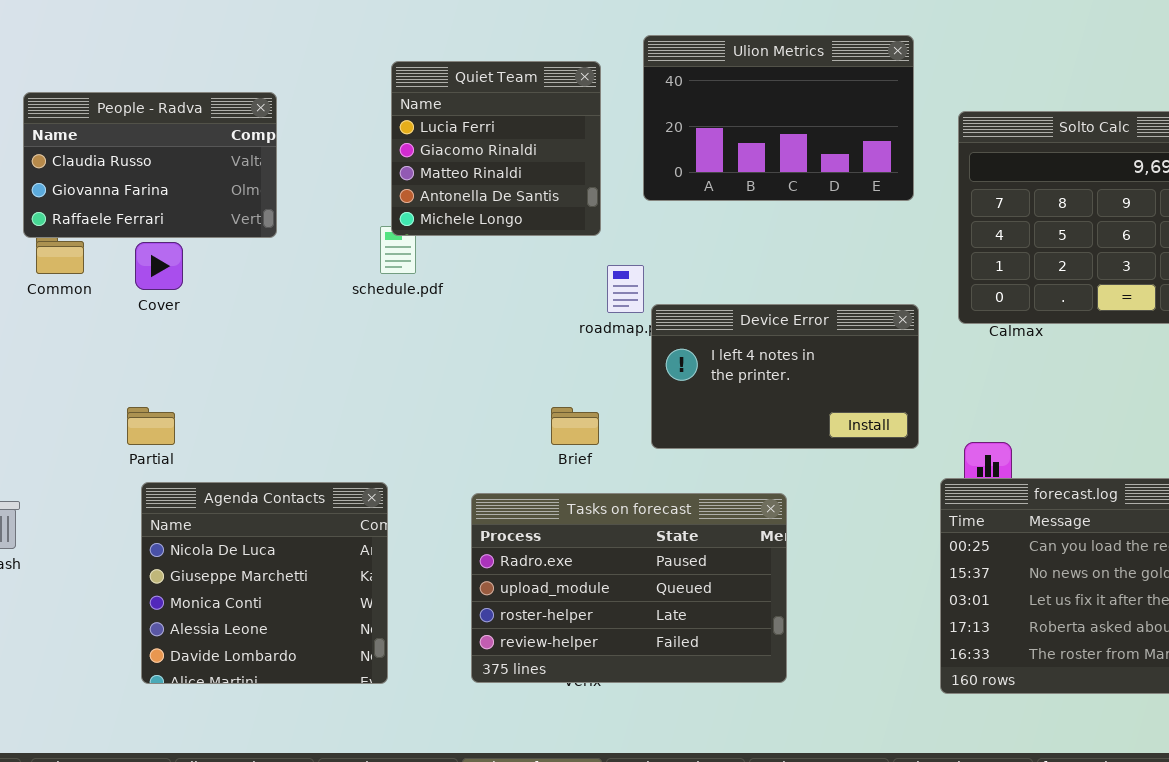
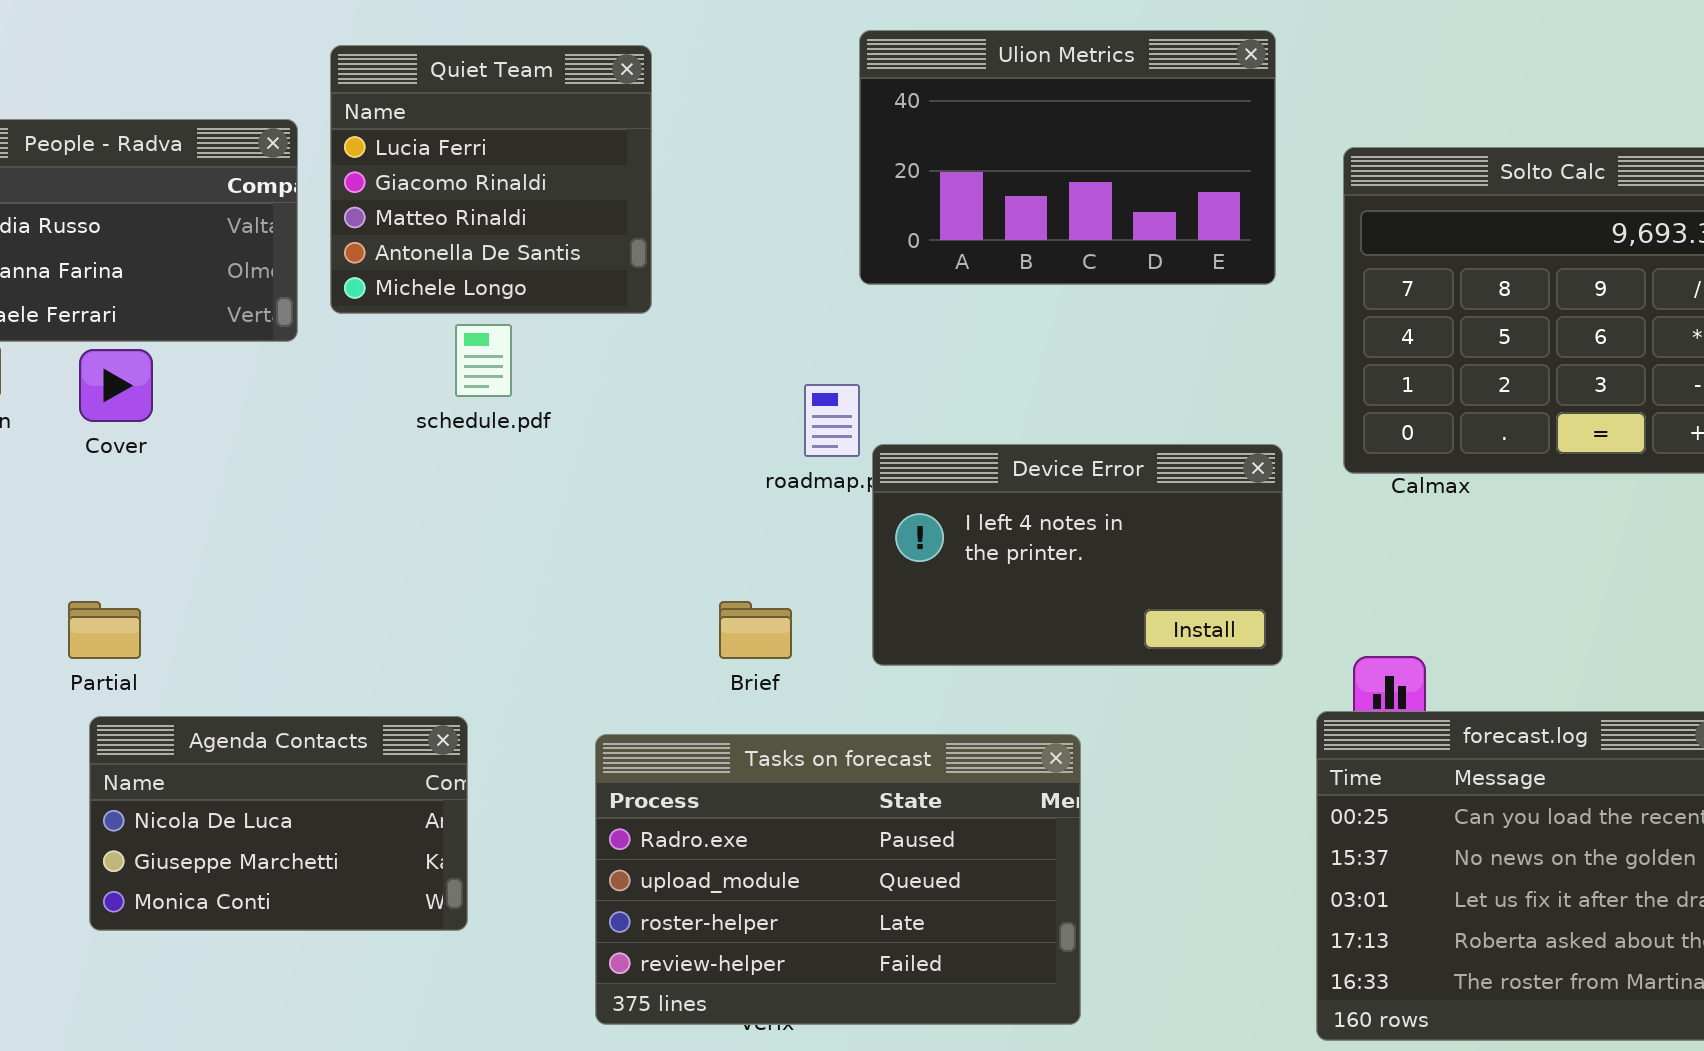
Quiet Team: [391,61,601,236] -> [330,45,652,314], moved
Agenda Contacts: [141,482,388,684] -> [89,716,468,931], resized

